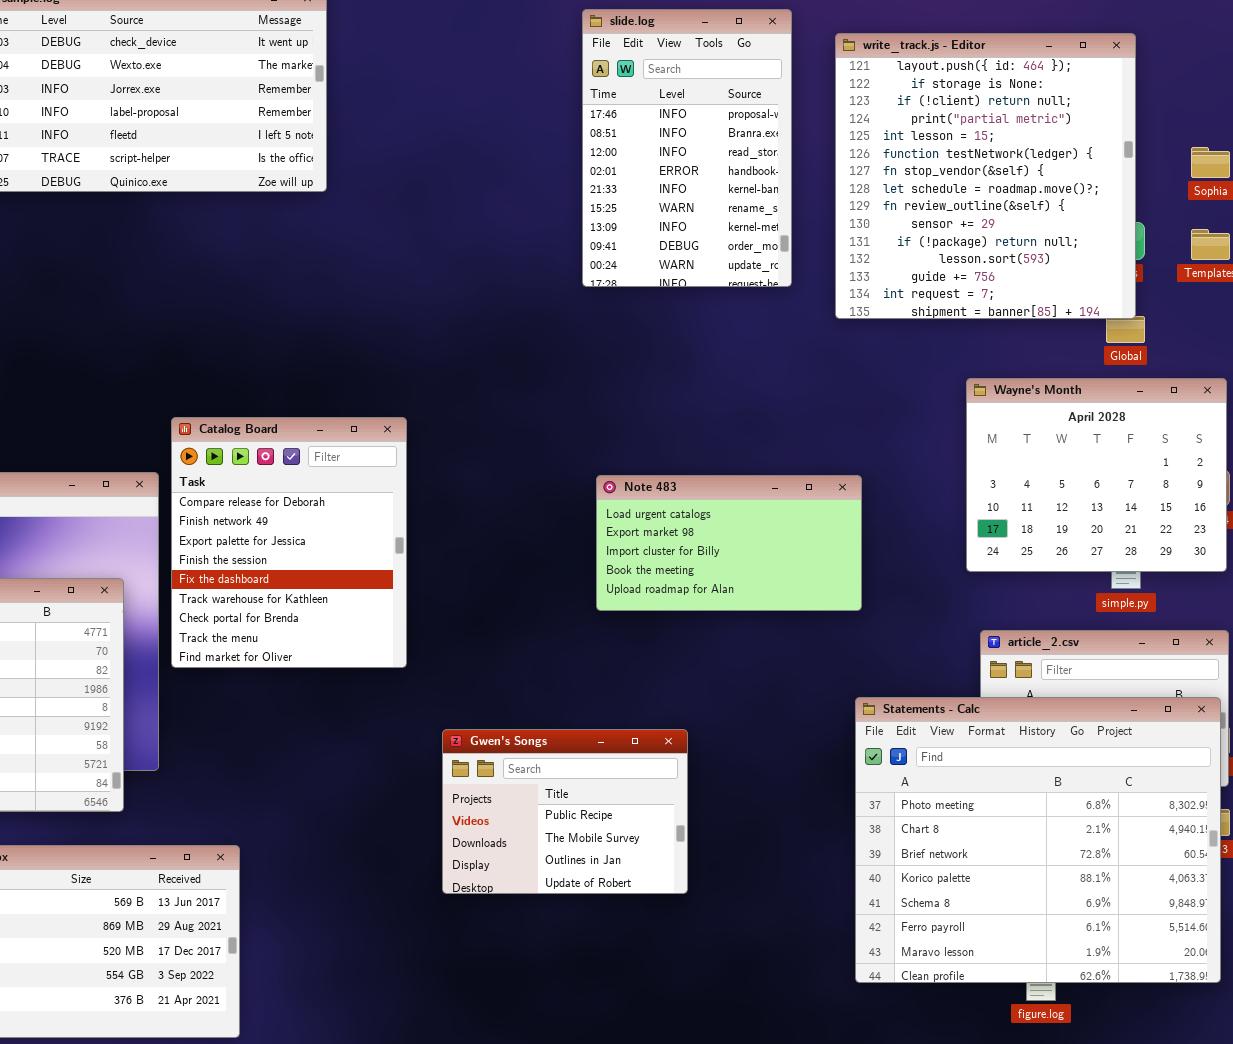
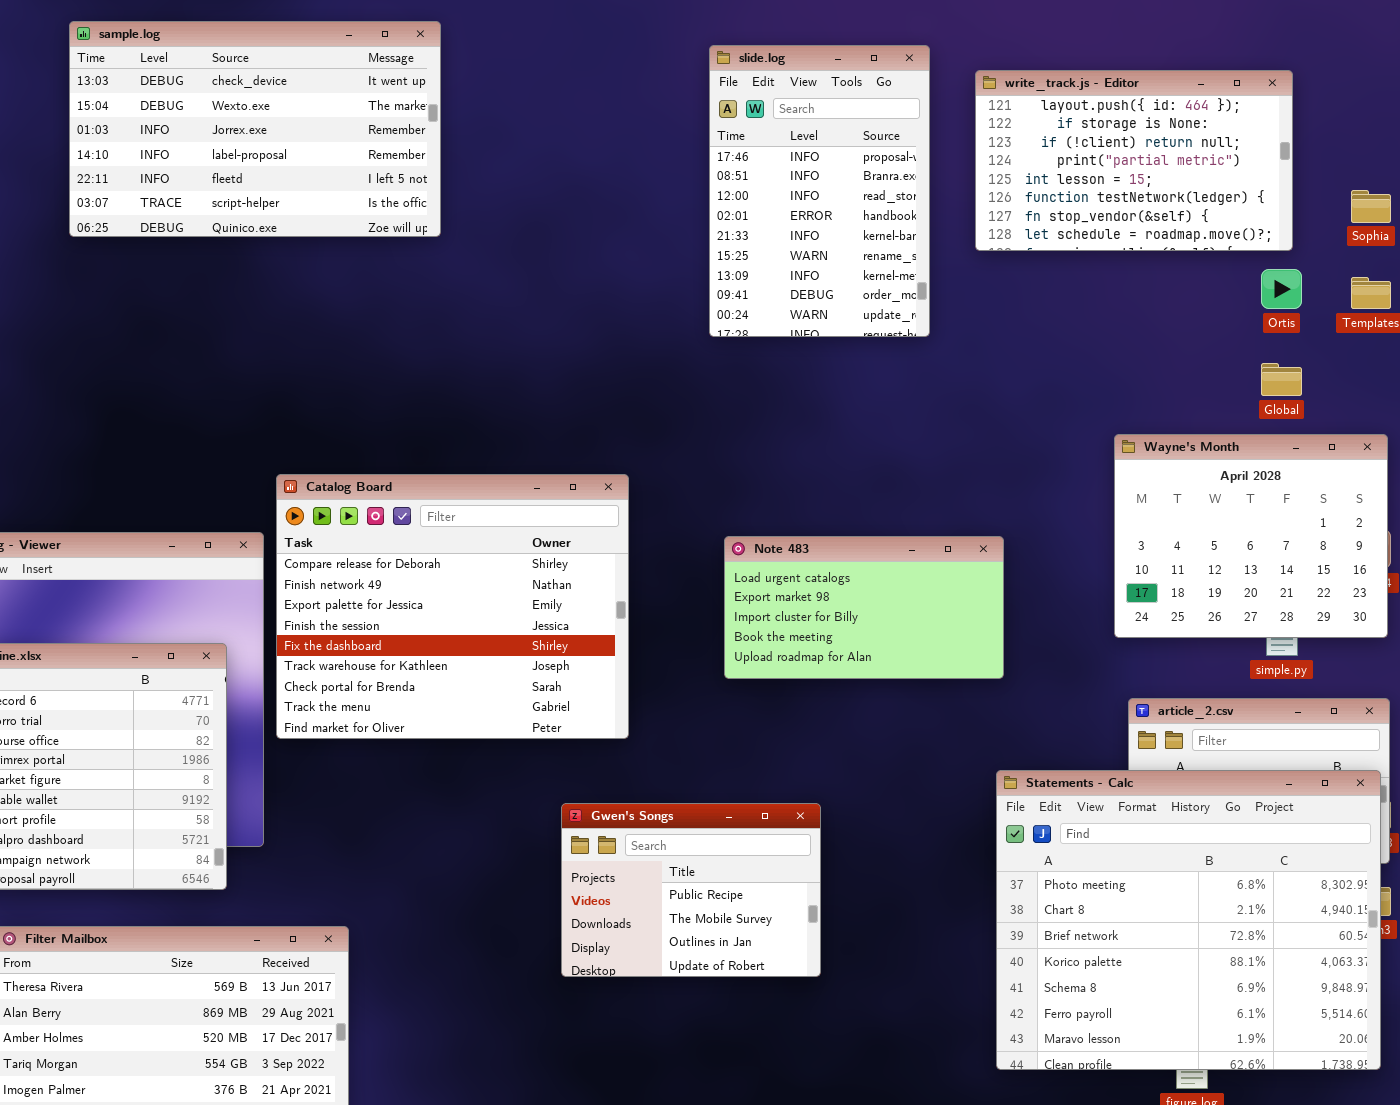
write_track.js - Editor: [835,33,1136,319] -> [975,70,1293,251], resized
Catalog Board: [171,417,407,668] -> [276,474,629,739], resized

